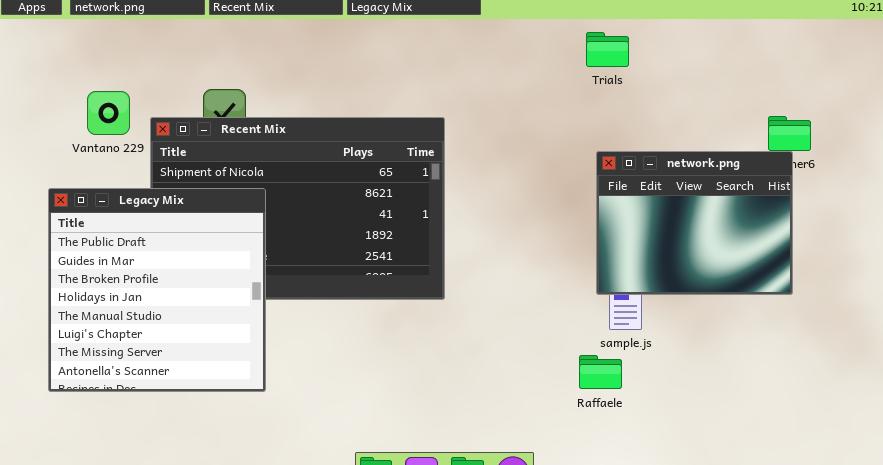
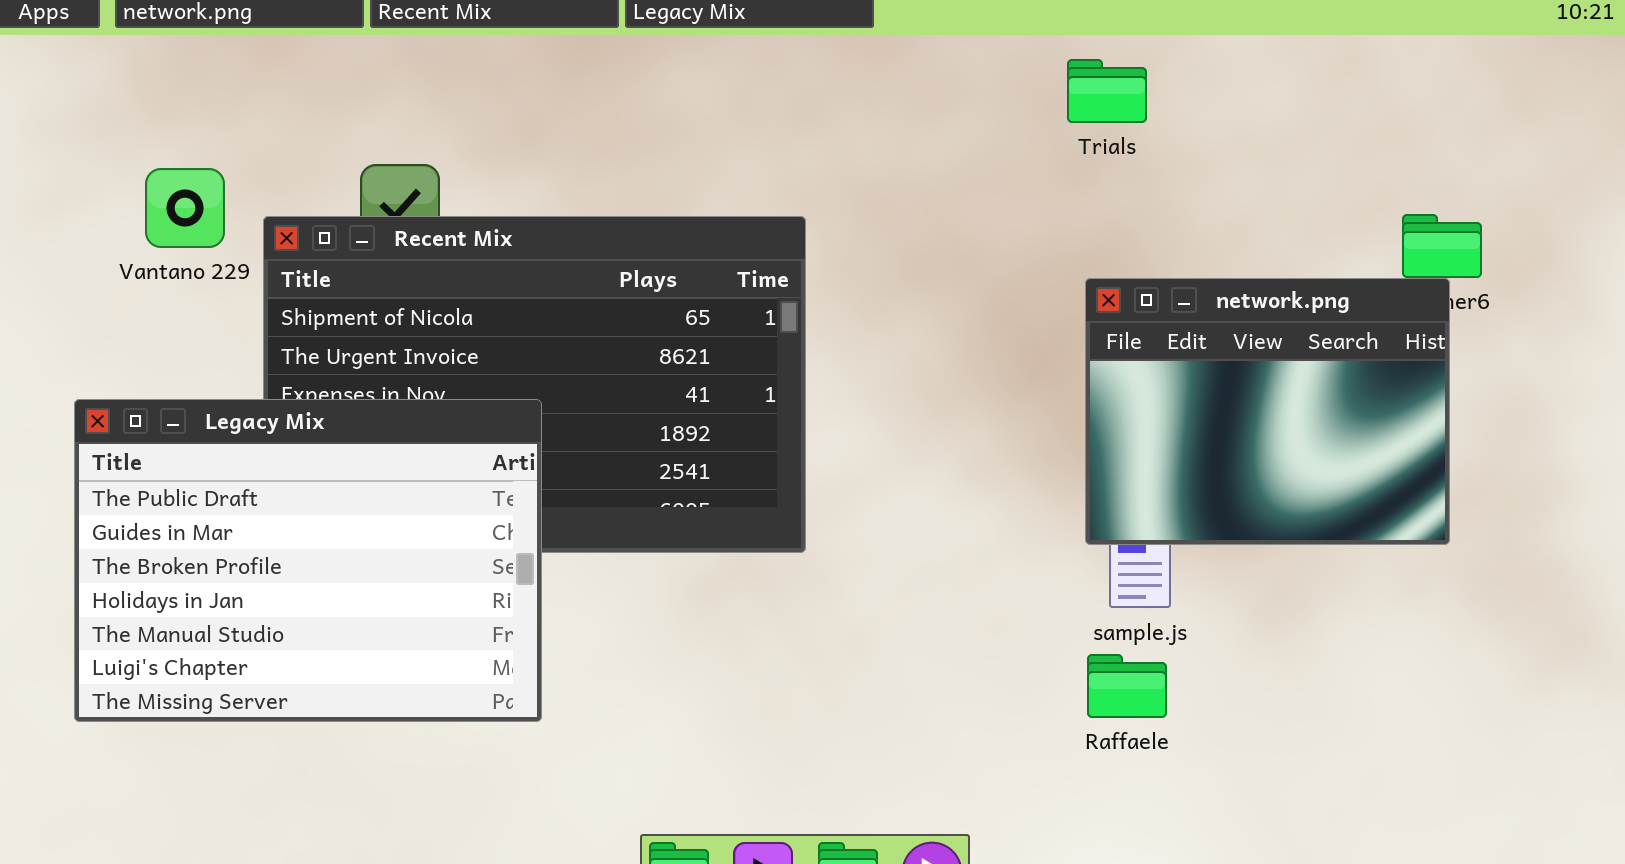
Legacy Mix: [48,188,266,392] -> [74,399,542,722], resized
Raffaele: [579,355,622,389] -> [1087,654,1167,718], moved

